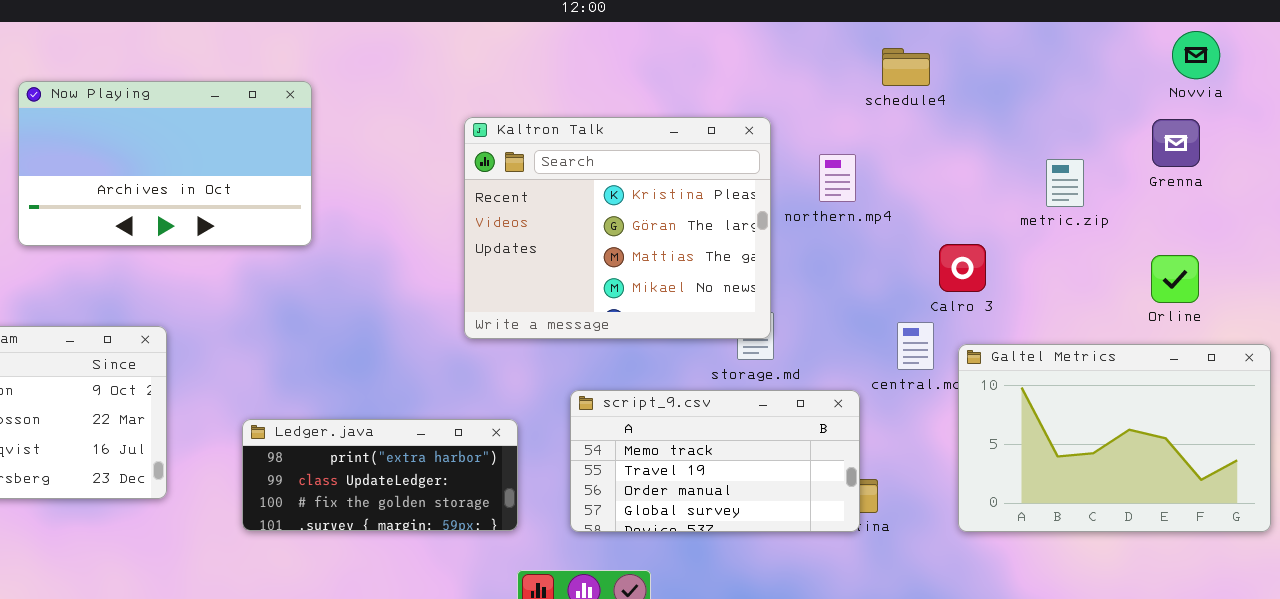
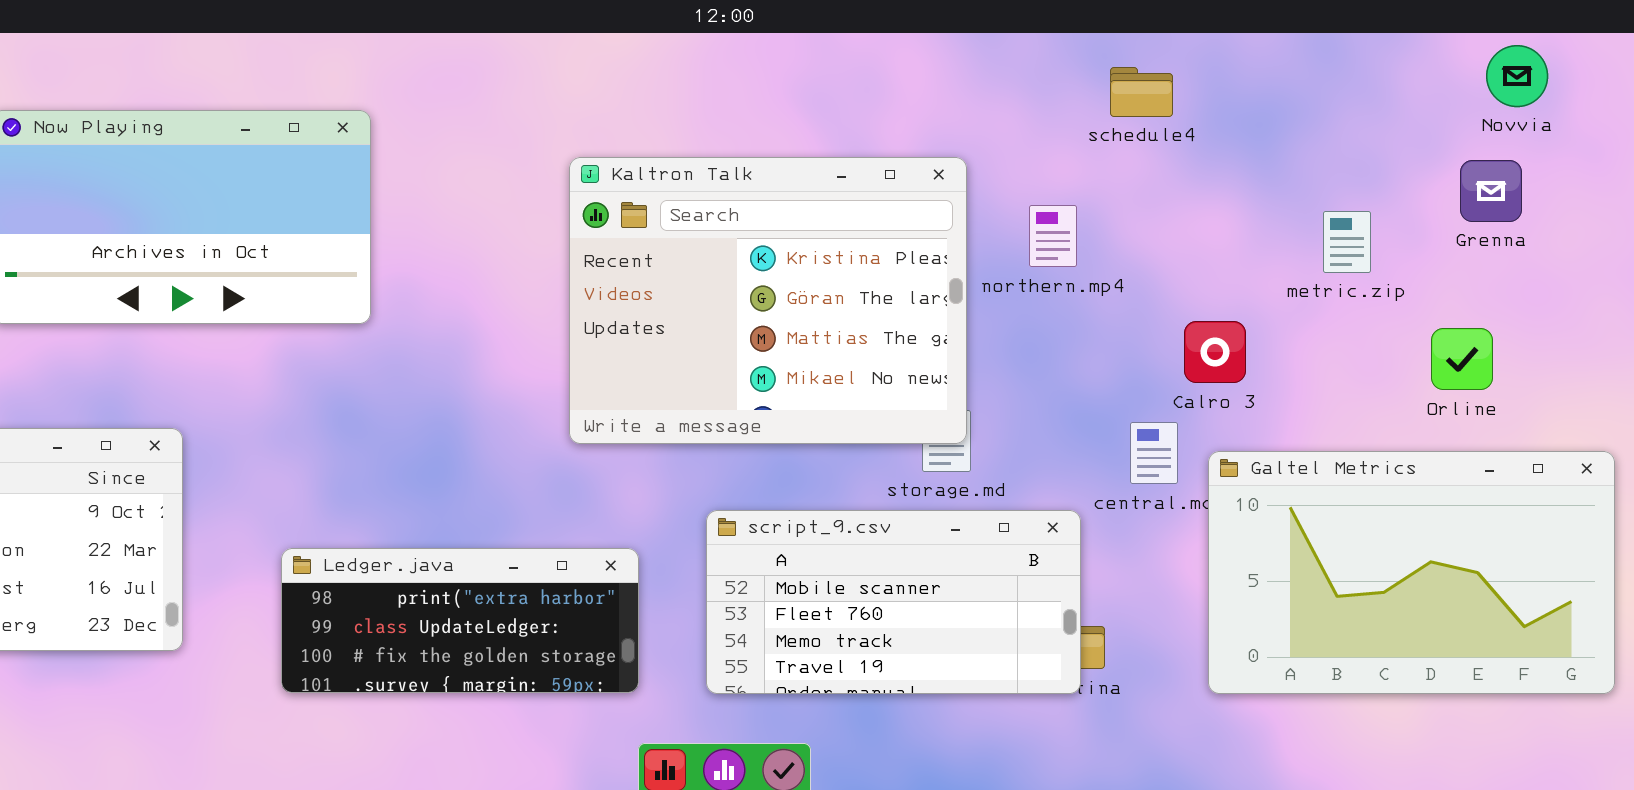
Orline: [1151,255,1199,303] -> [1431,328,1493,390], moved
script_9.csv: [570,390,860,532] -> [706,510,1081,694], scrolled up 2 rows

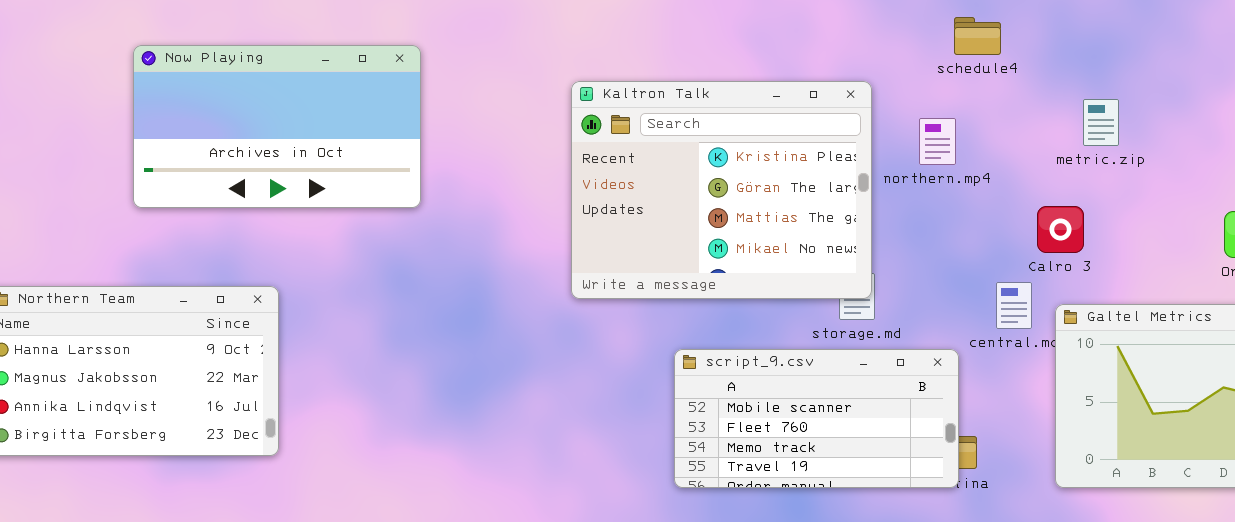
schedule4: [1110,67,1173,117] -> [954,17,1001,55], moved
metric.zip: [1323,211,1371,273] -> [1083,99,1119,146], moved
Ledger.java: [281,548,639,693] -> none, closed

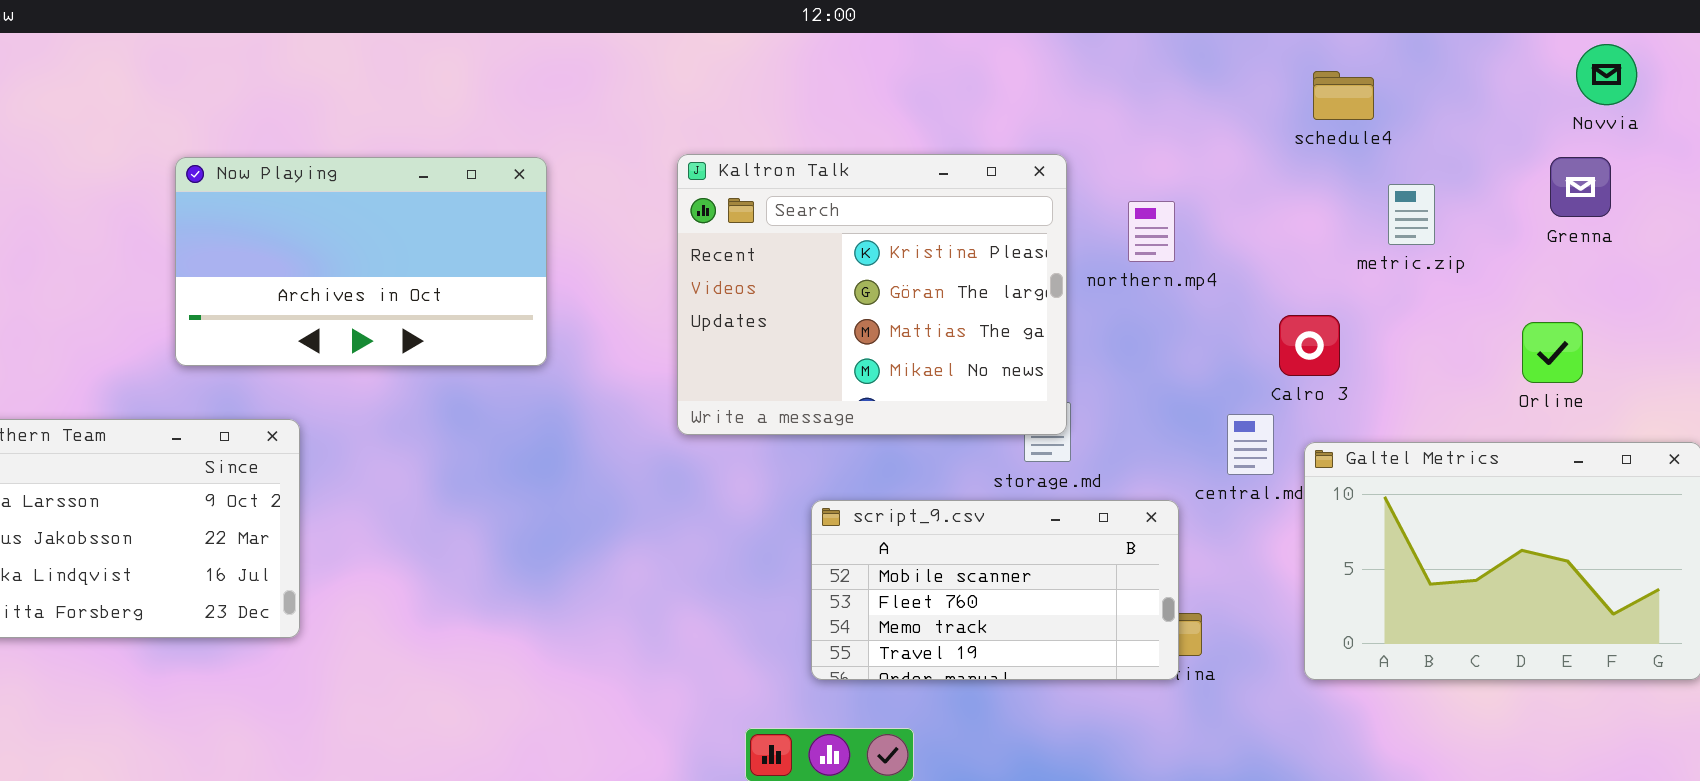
schedule4: [954,17,1001,55] -> [1313,71,1374,120], moved
Now Playing: [133,45,421,208] -> [175,157,547,366], moved
metric.zip: [1083,99,1119,146] -> [1388,184,1435,245], moved

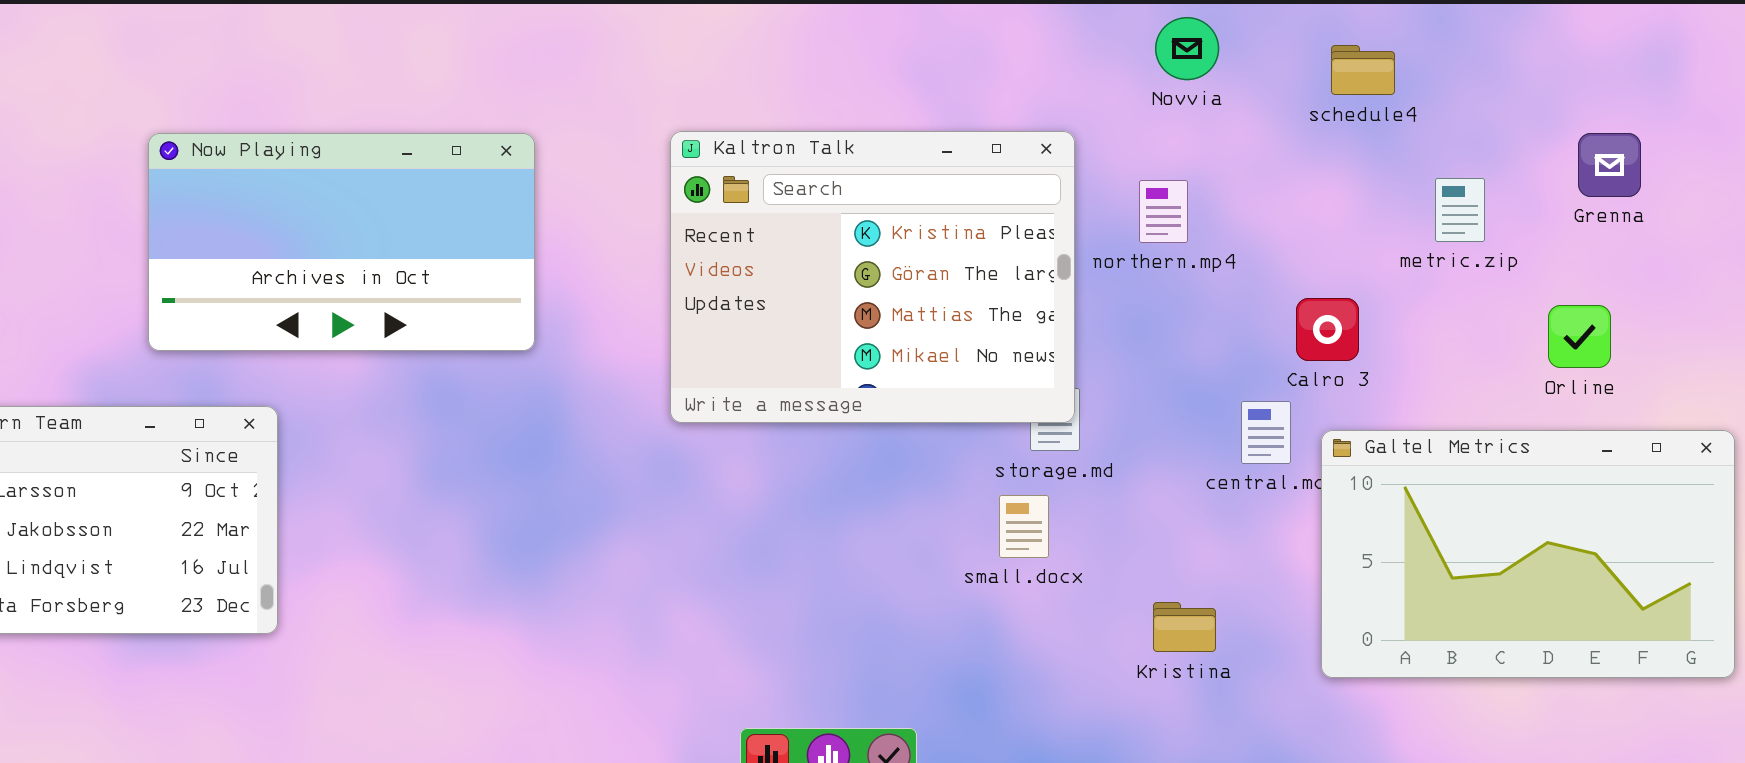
Novvia: [1576,44,1637,105] -> [1155,17,1219,80], moved
metric.zip: [1388,184,1435,245] -> [1435,178,1485,242], moved
script_9.csv: [811,500,1179,680] -> none, closed

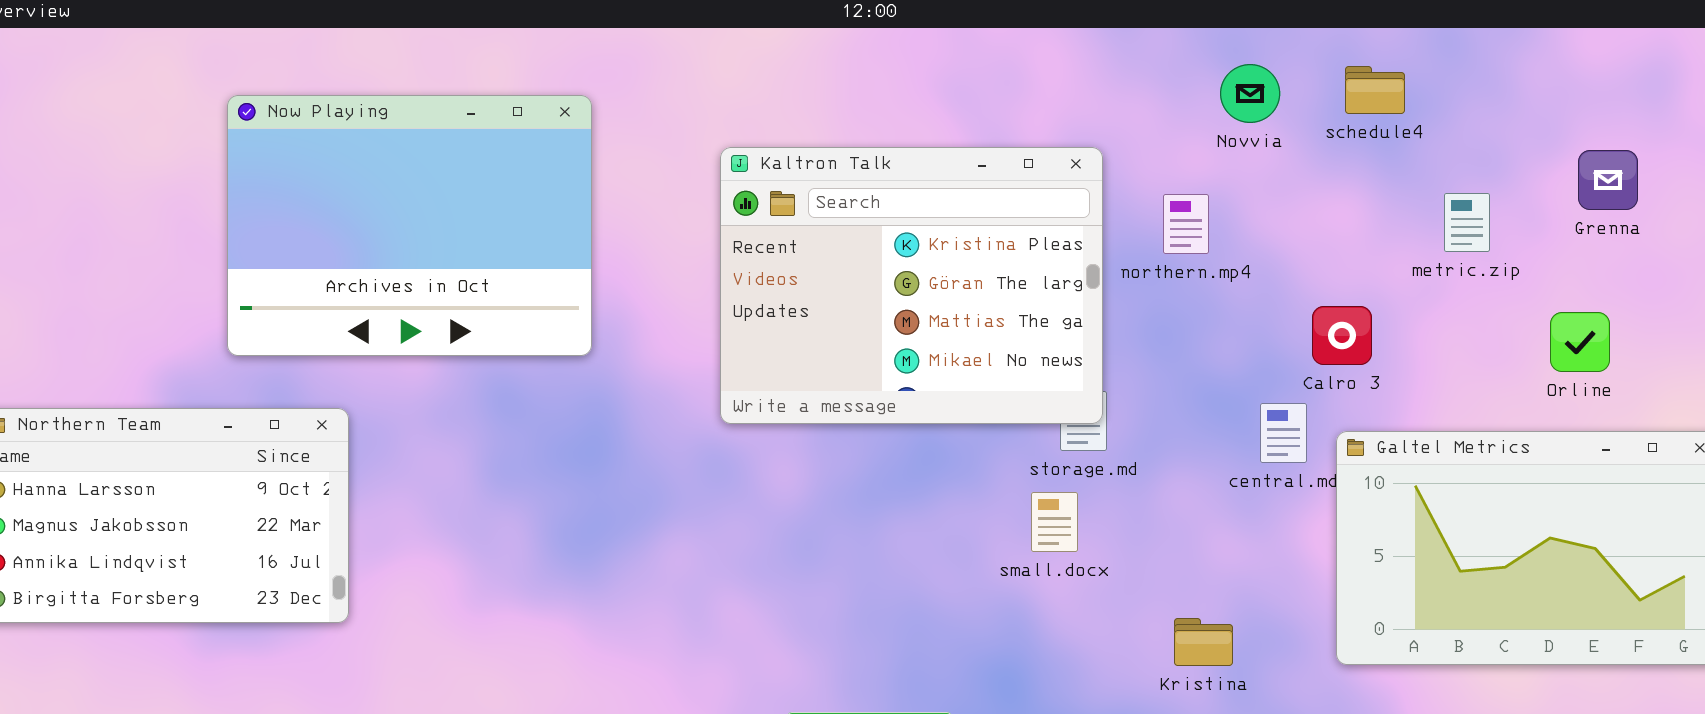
Novvia: [1155,17,1219,80] -> [1220,64,1280,123], moved
Now Playing: [148,133,535,351] -> [227,95,592,356], resized
Kristina: [1153,602,1216,652] -> [1174,618,1233,666], moved

